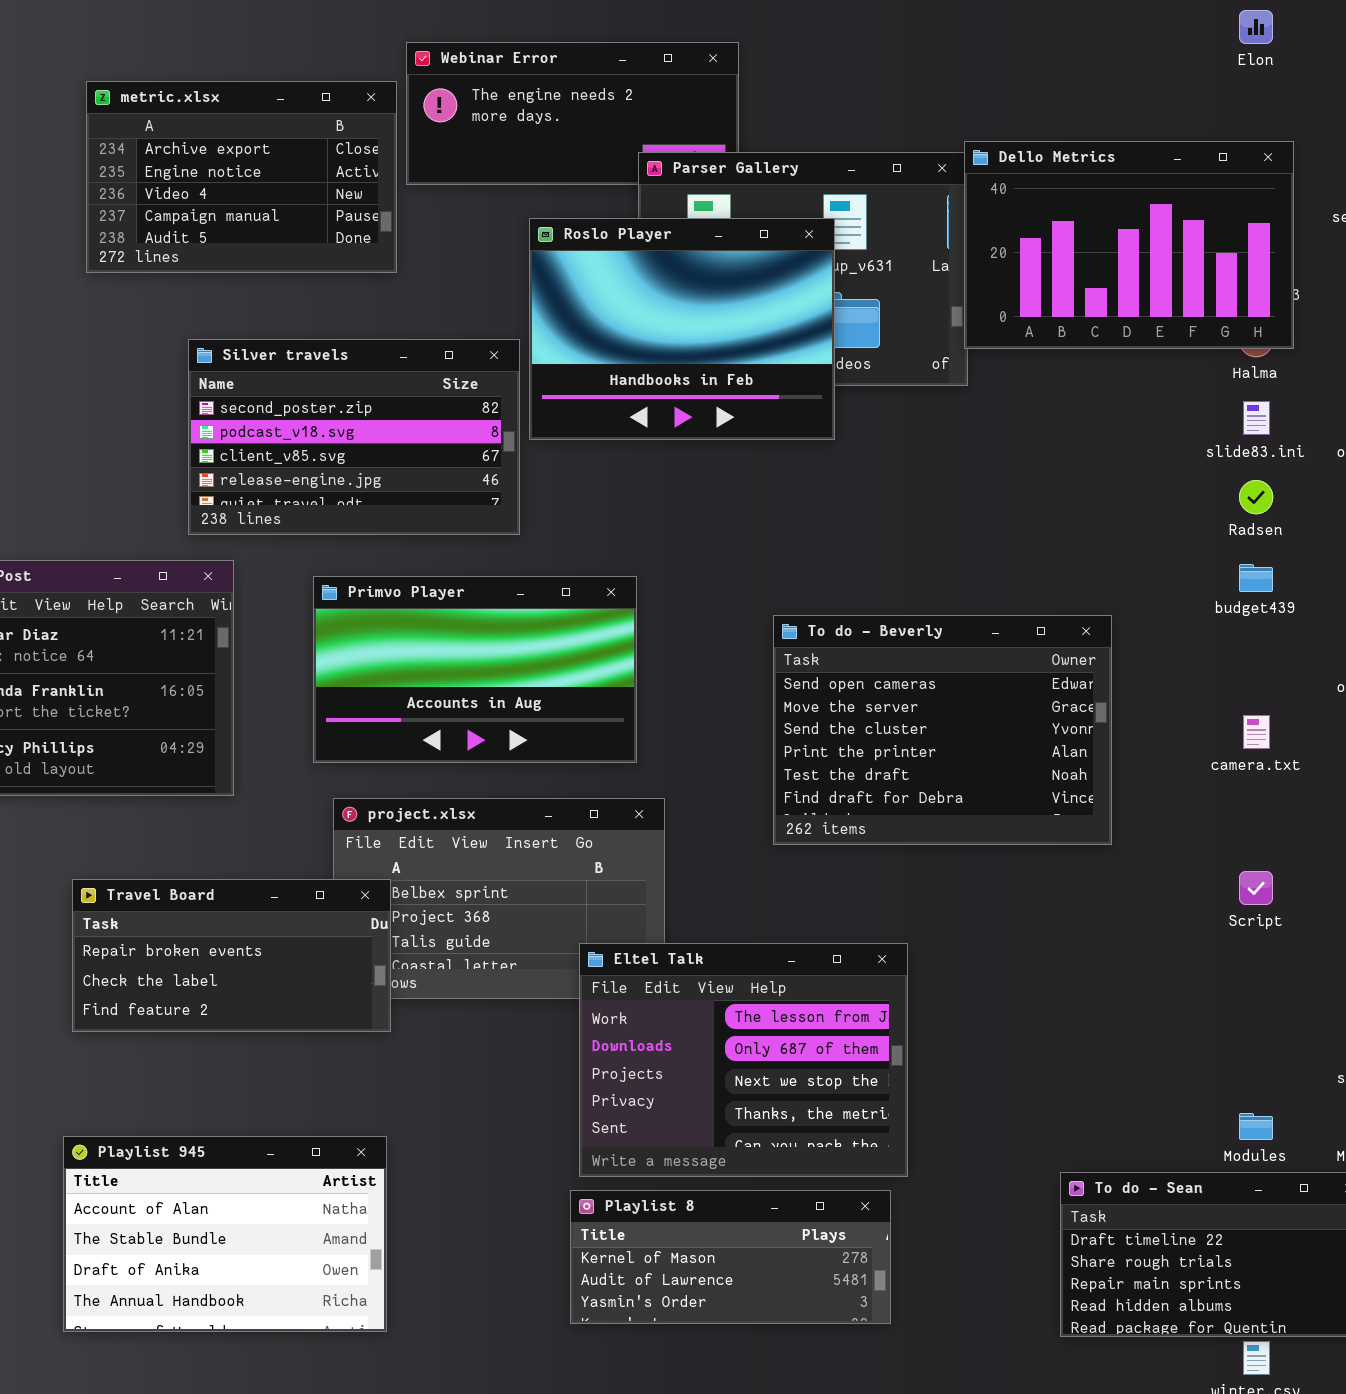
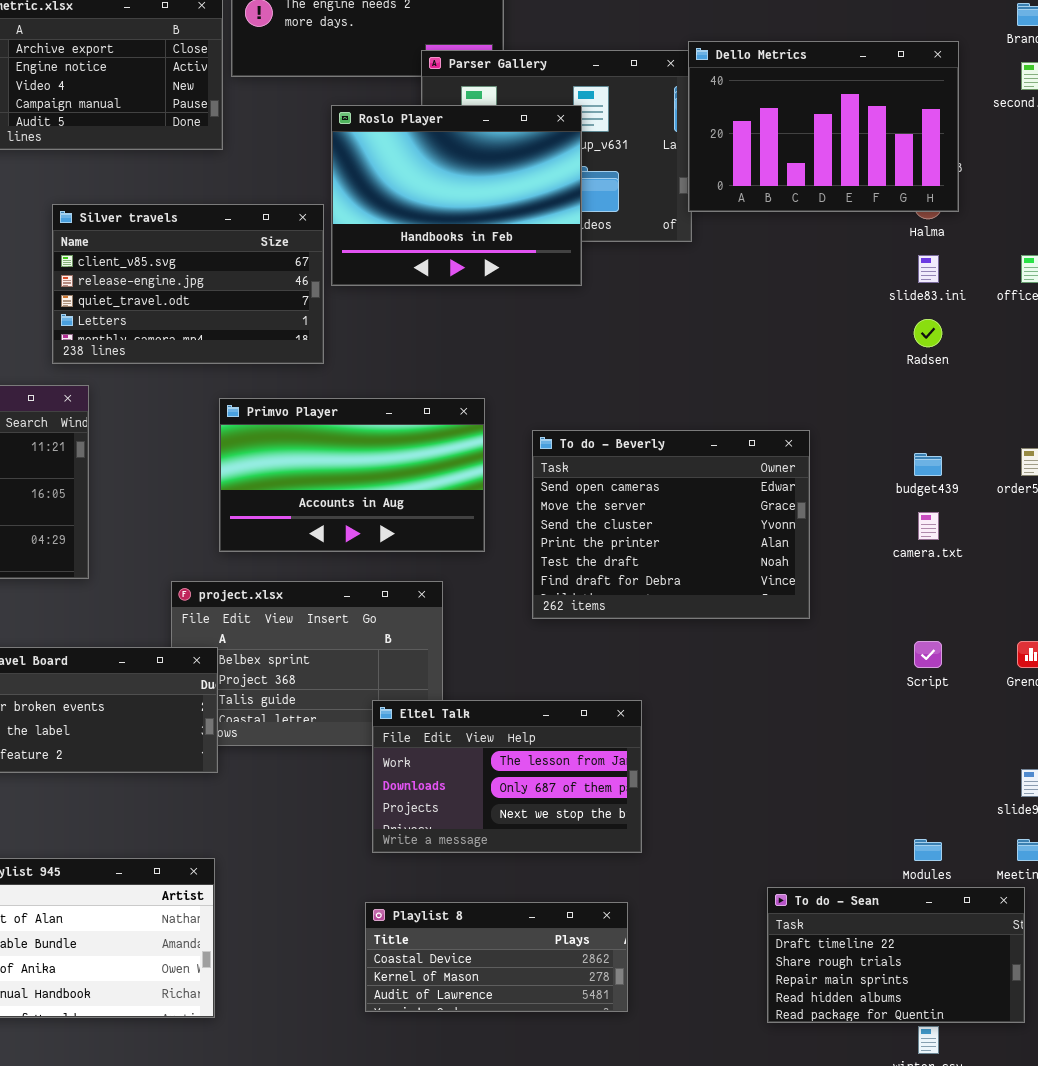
Silver travels: [188,339,520,535] -> [52,204,324,364], scrolled down 2 rows
budget439: [1239,564,1273,592] -> [914,453,942,476], moved
Primvo Player: [313,576,637,763] -> [219,398,485,552], moved
Eltel Talk: [579,943,908,1177] -> [372,700,642,853], resized
Playlist 8: [570,1190,891,1324] -> [365,902,628,1012], scrolled up 1 row

